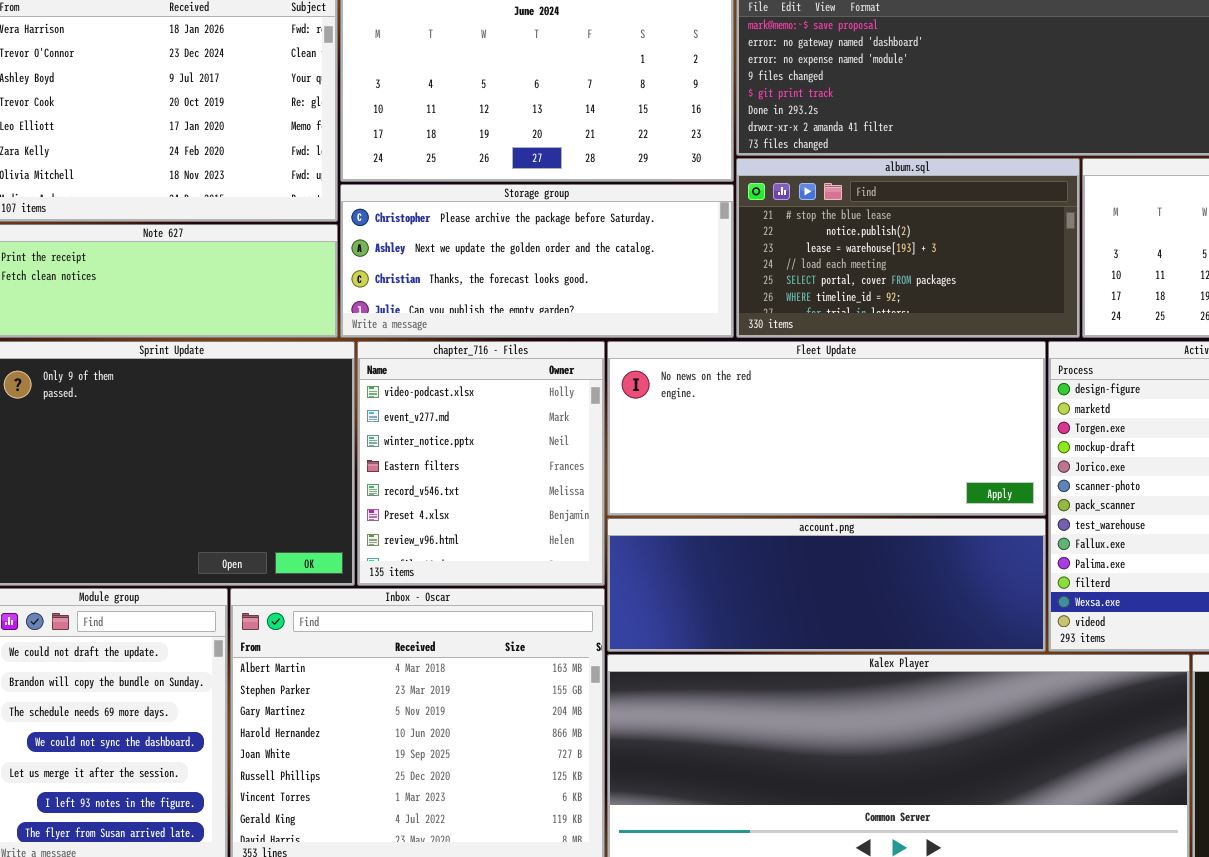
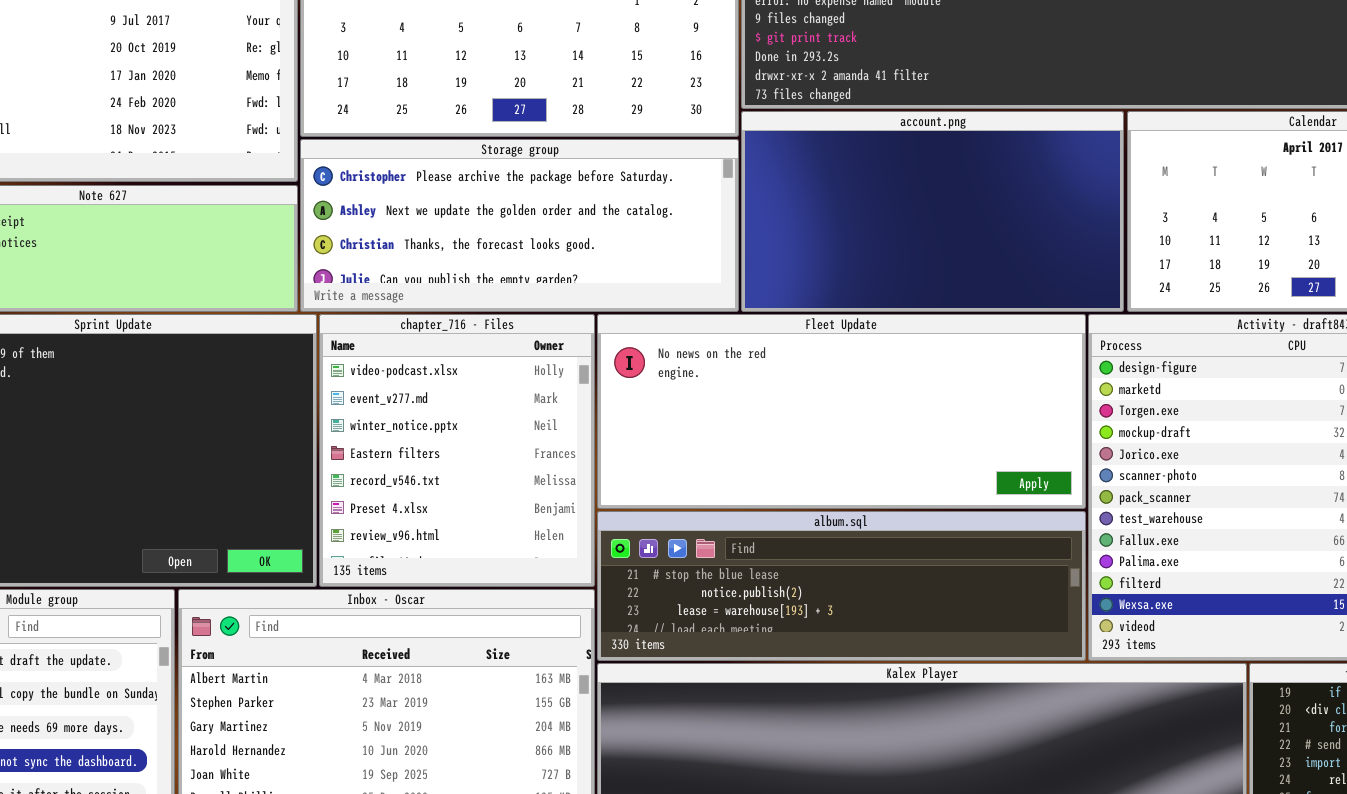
album.sql: [736,158,1080,338] -> [597,511,1086,661], moved, resized
account.png: [607,518,1046,652] -> [741,111,1124,312], moved, resized

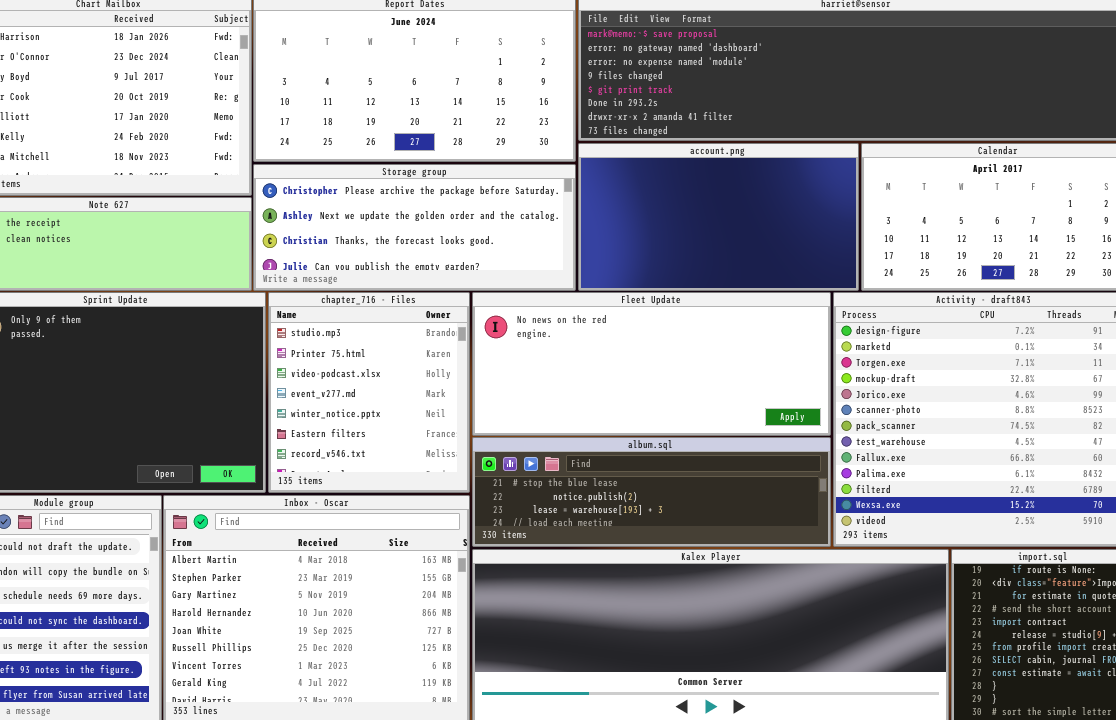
chapter_716 - Files: [319,314,595,587] -> [268,292,470,493], scrolled up 2 rows

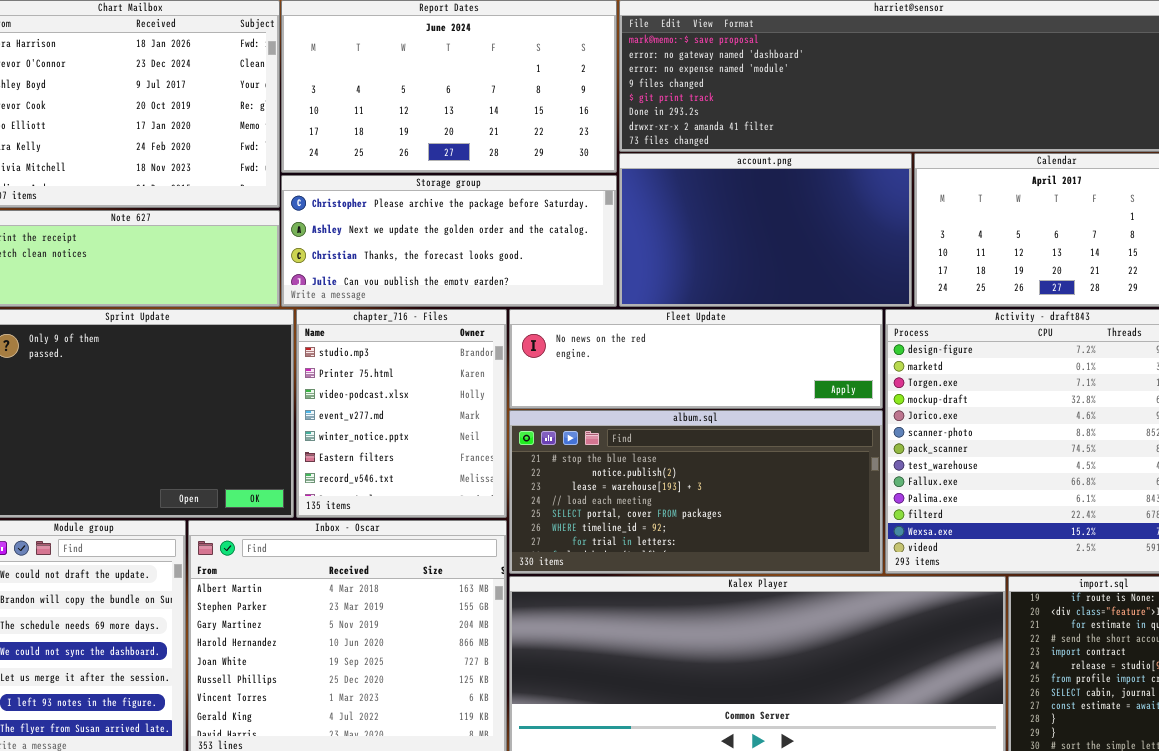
Fleet Update: [472,292,831,436] -> [509,309,883,409], resized
album.sql: [472,437,831,547] -> [509,410,883,574], resized

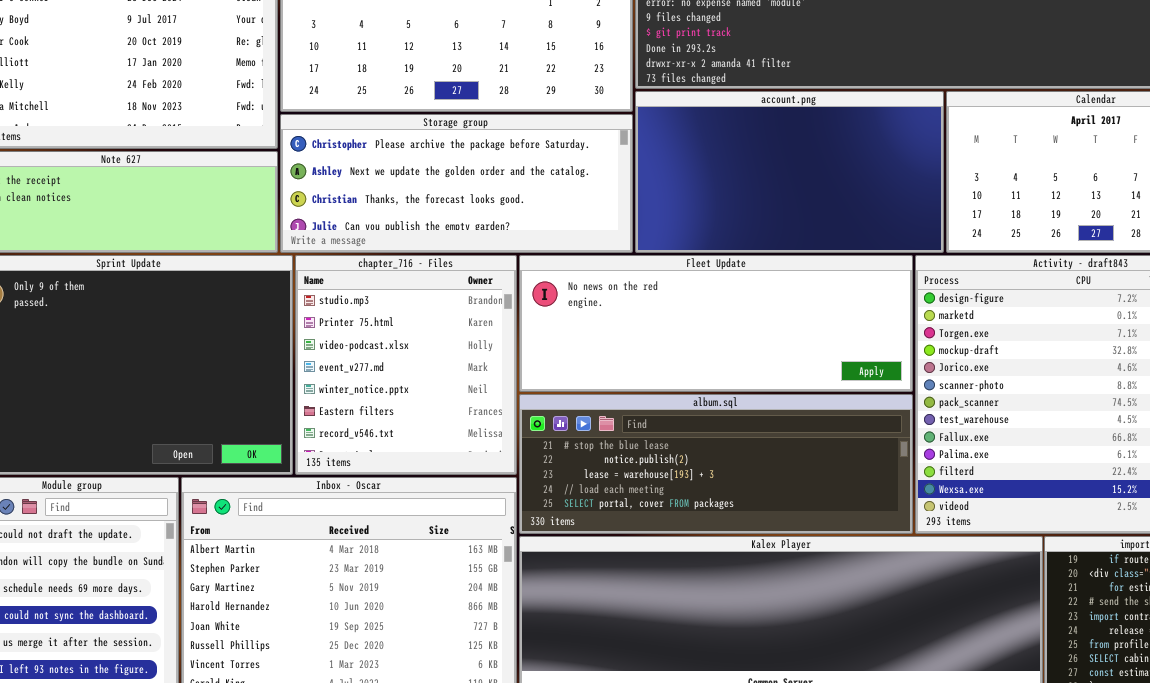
Fleet Update: [509,309,883,409] -> [519,255,913,392], resized
album.sql: [509,410,883,574] -> [519,394,913,534], resized

